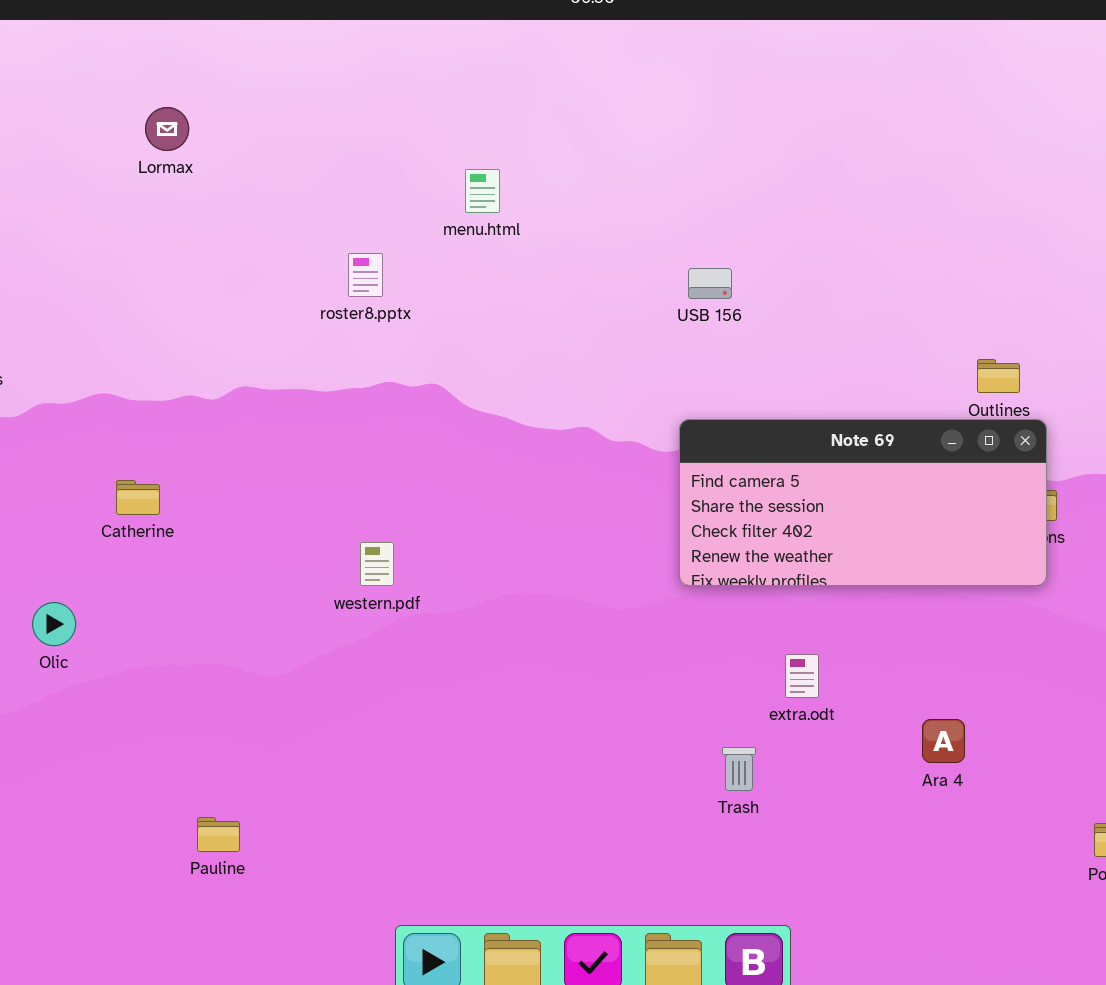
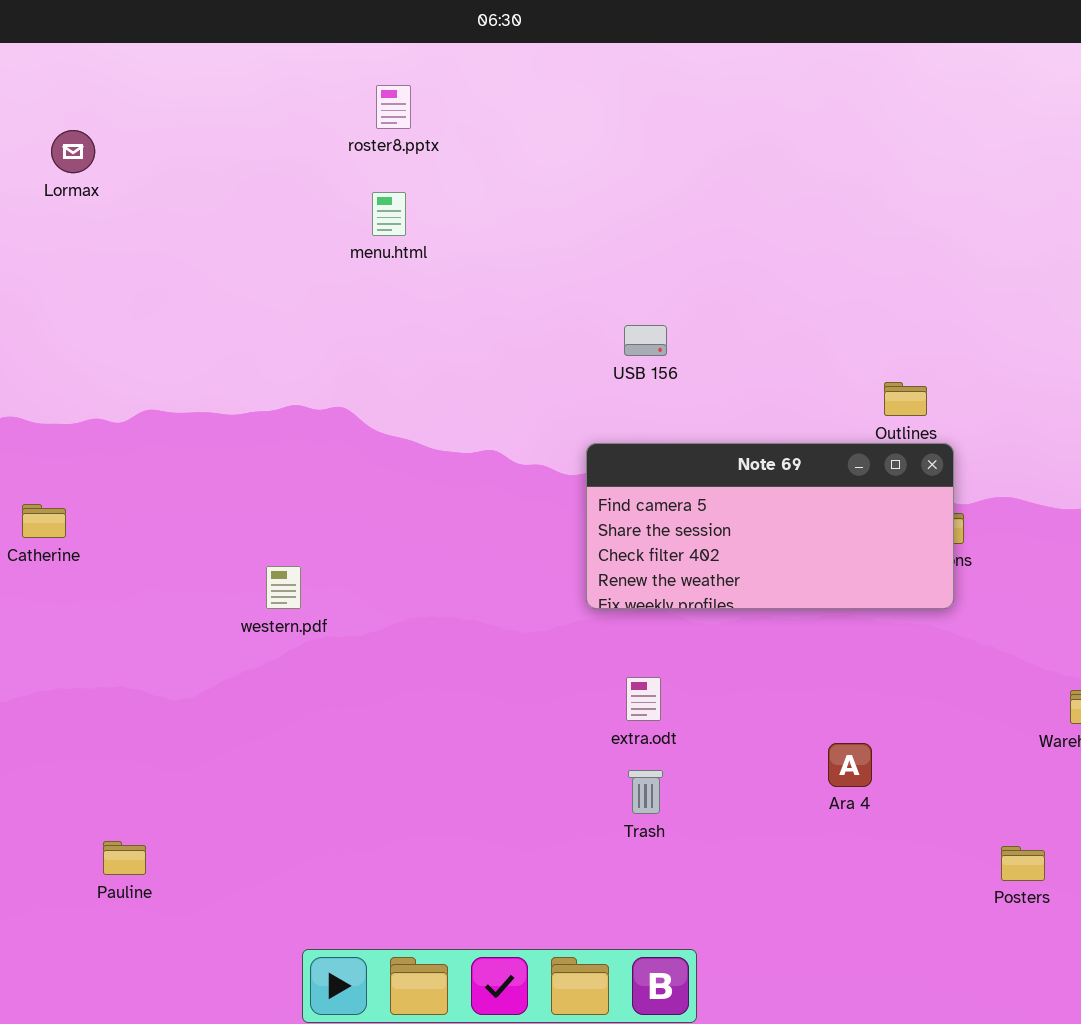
roster8.pptx: [348,253,383,297] -> [376,85,411,129], moved
USB 156: [688,268,732,299] -> [624,325,667,356], moved
extra.odt: [785,654,819,698] -> [626,677,661,721], moved

